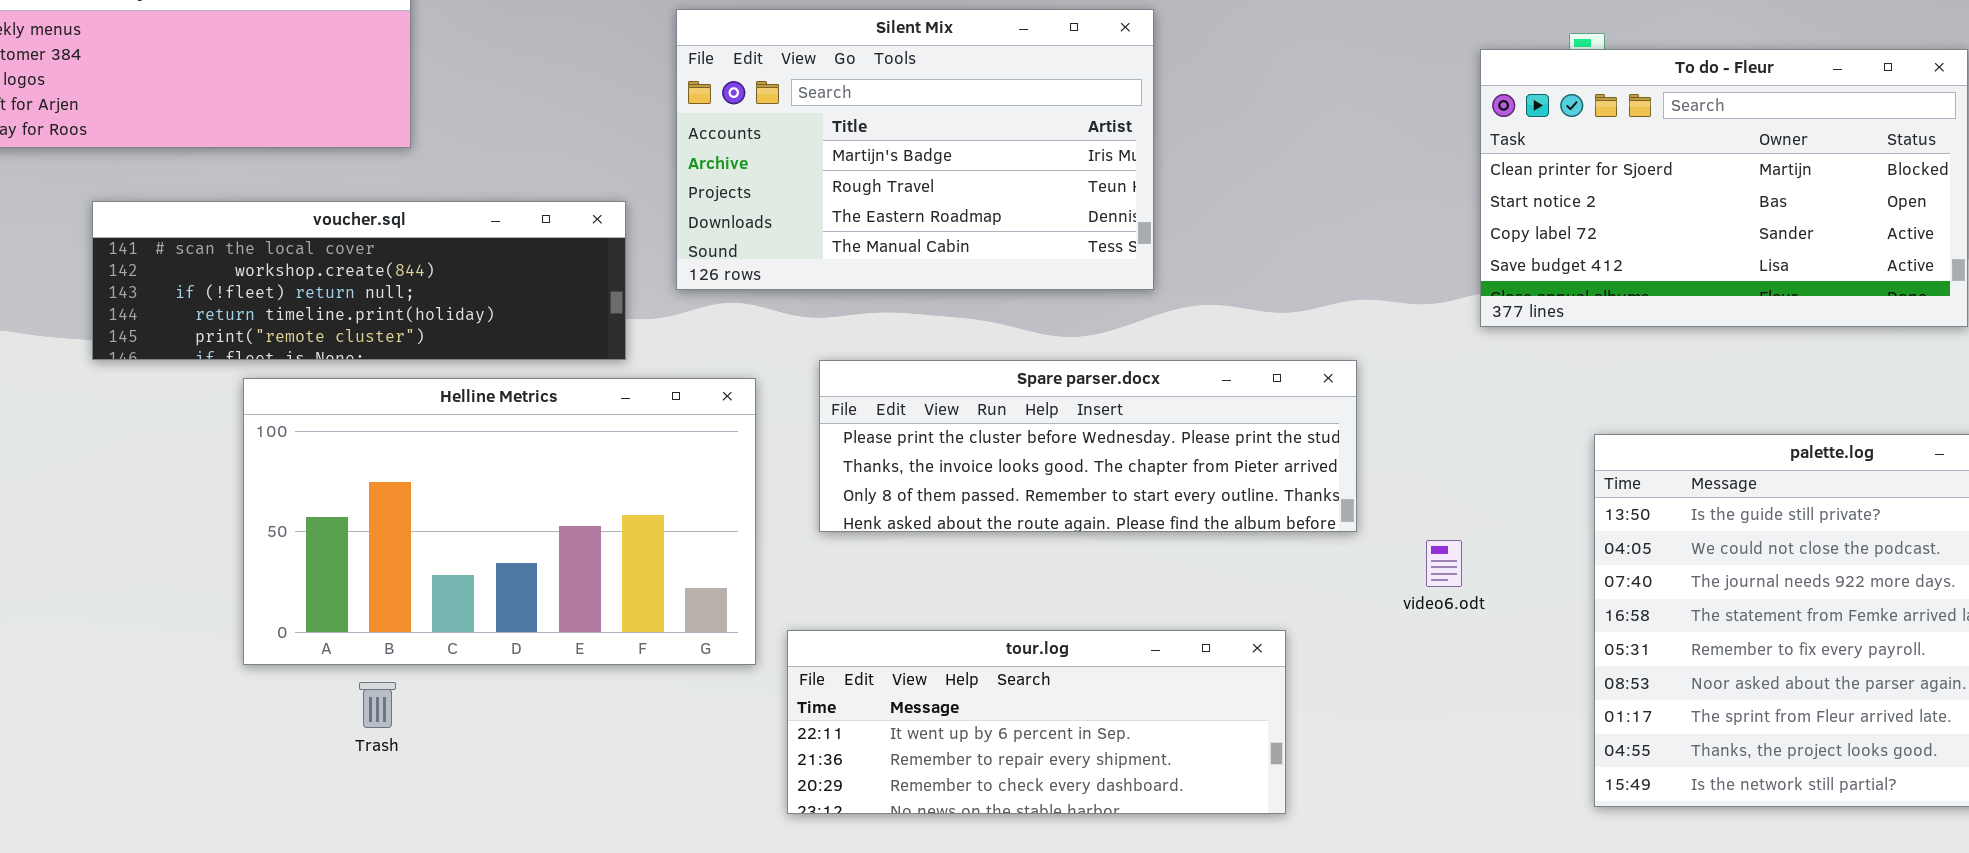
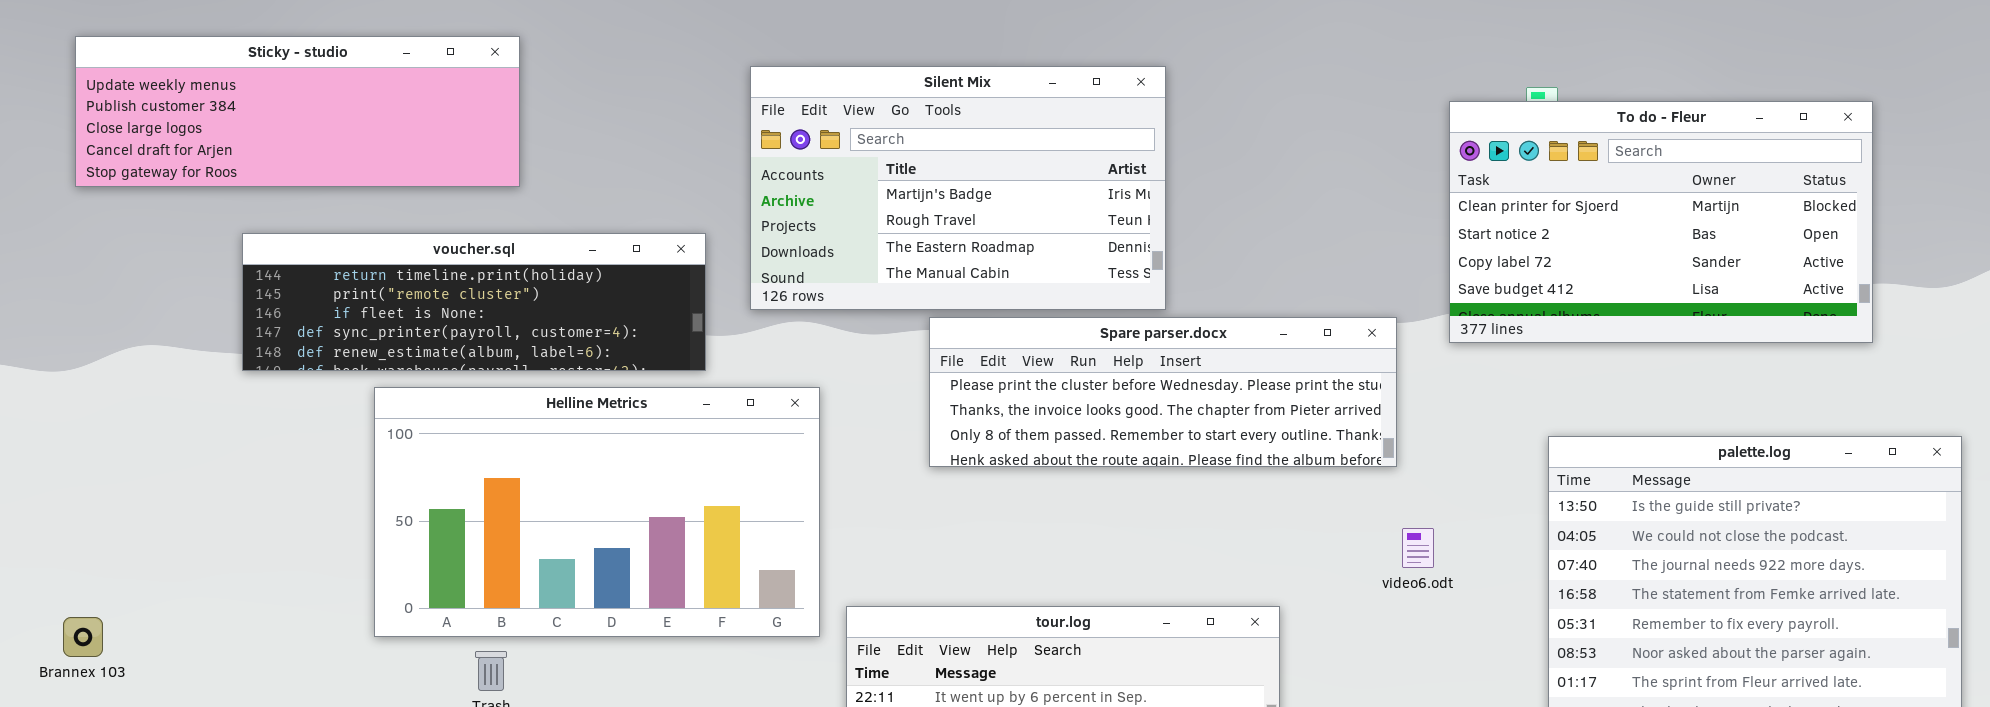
voucher.sql: [92,201,626,360] -> [242,233,706,371], scrolled down 3 rows
Spare parser.docx: [819,360,1357,532] -> [929,317,1397,467], moved

